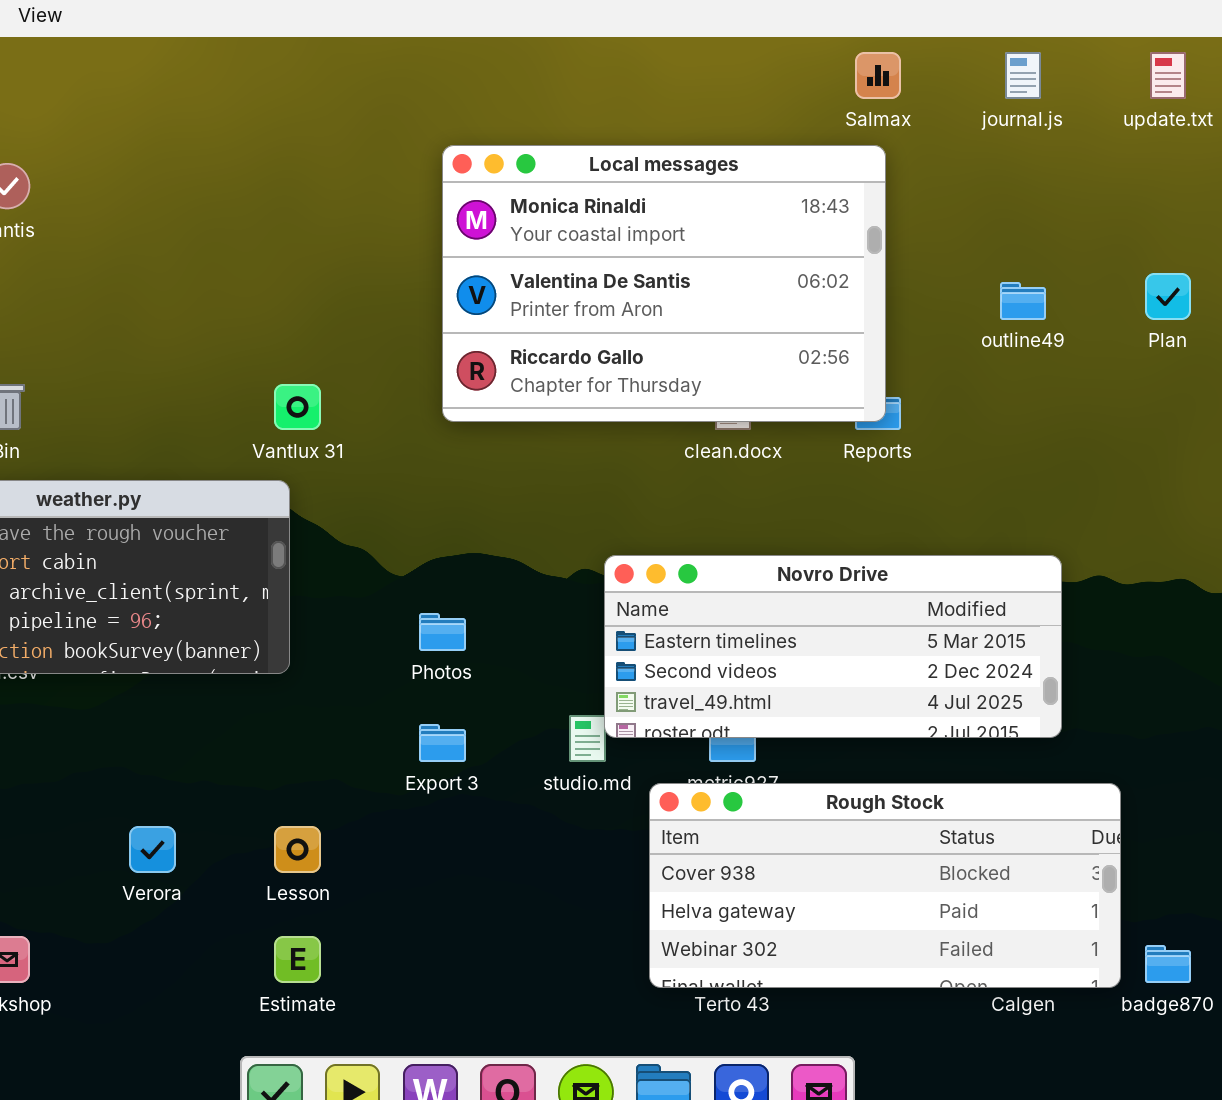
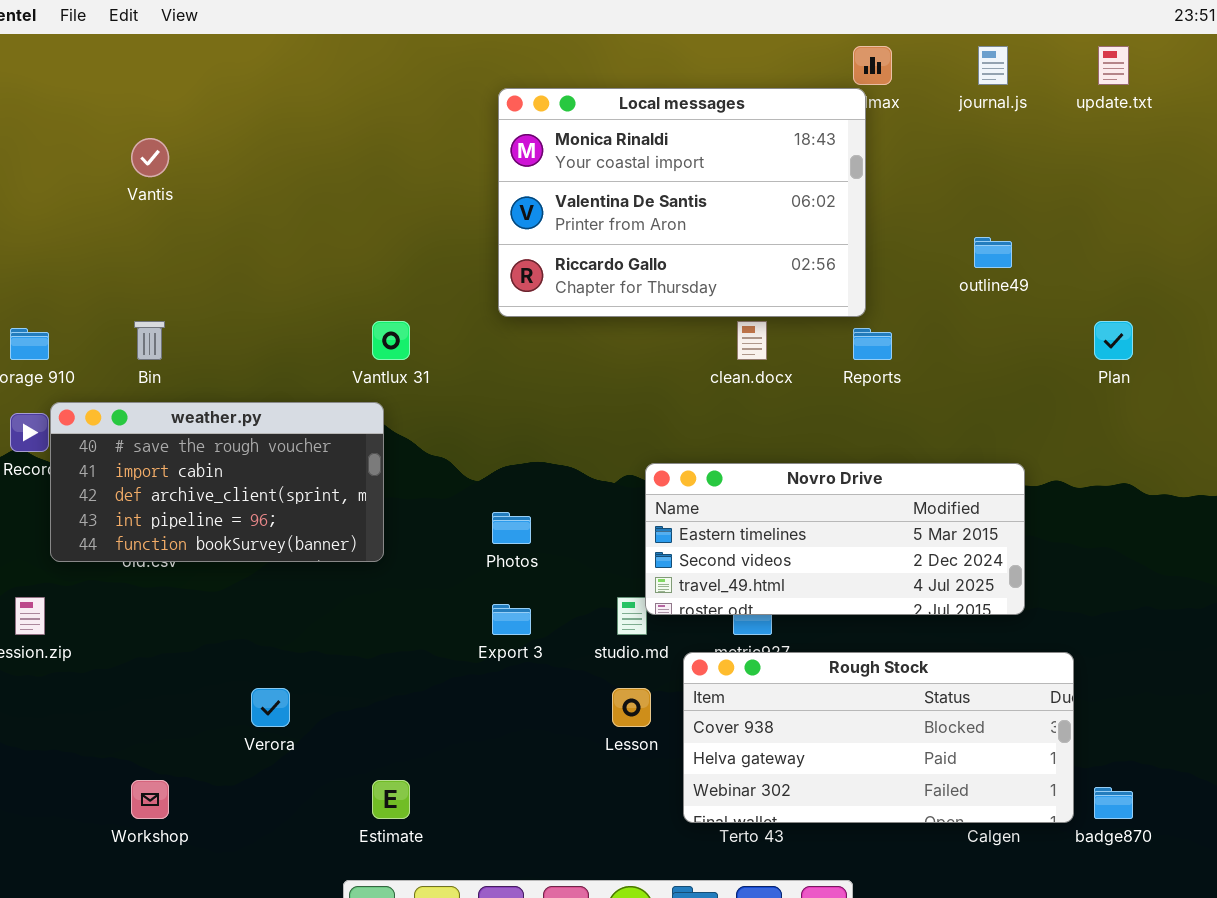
Local messages: [442,145,886,422] -> [498,88,866,317], moved
Plan: [1145,273,1191,320] -> [1094,321,1133,360], moved
Lesson: [274,826,321,873] -> [612,688,651,727], moved

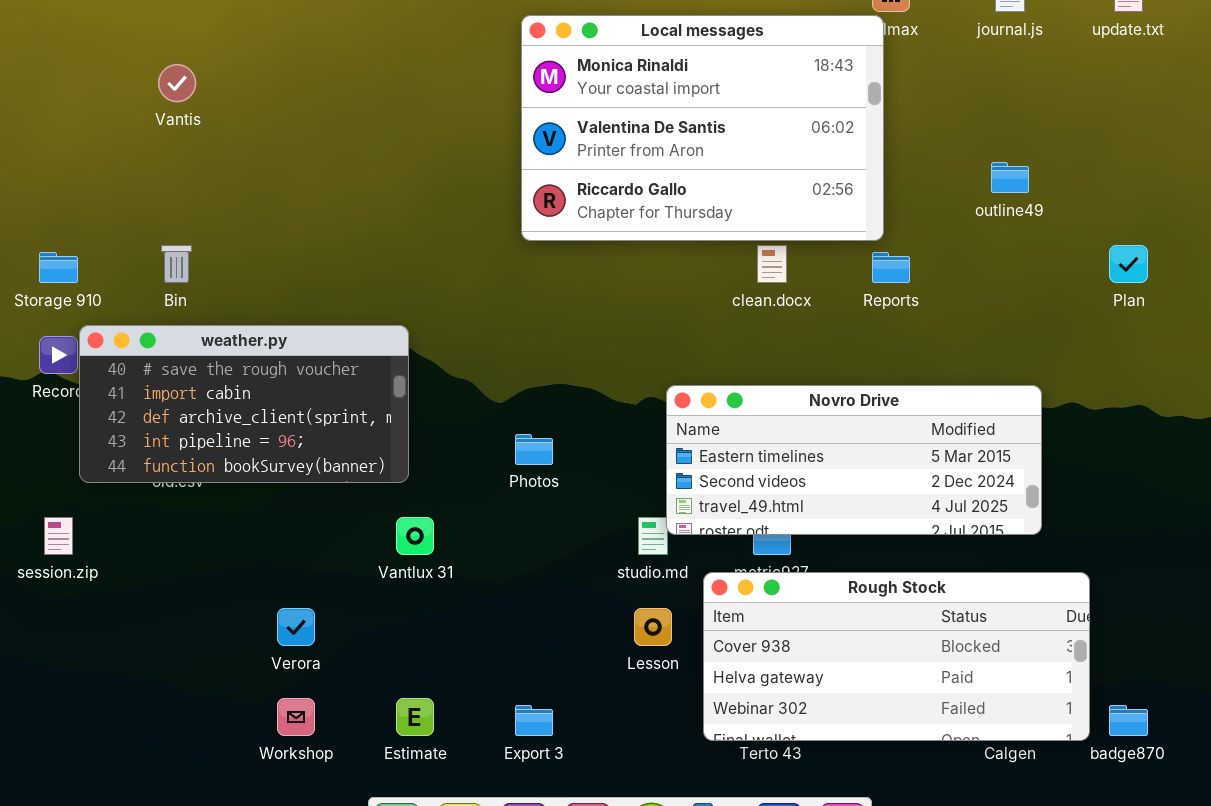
Vantlux 31: [372,321,410,360] -> [396,517,434,555], moved
Export 3: [492,604,531,635] -> [515,705,553,736], moved
Workshop: [131,780,169,819] -> [277,698,315,736], moved

